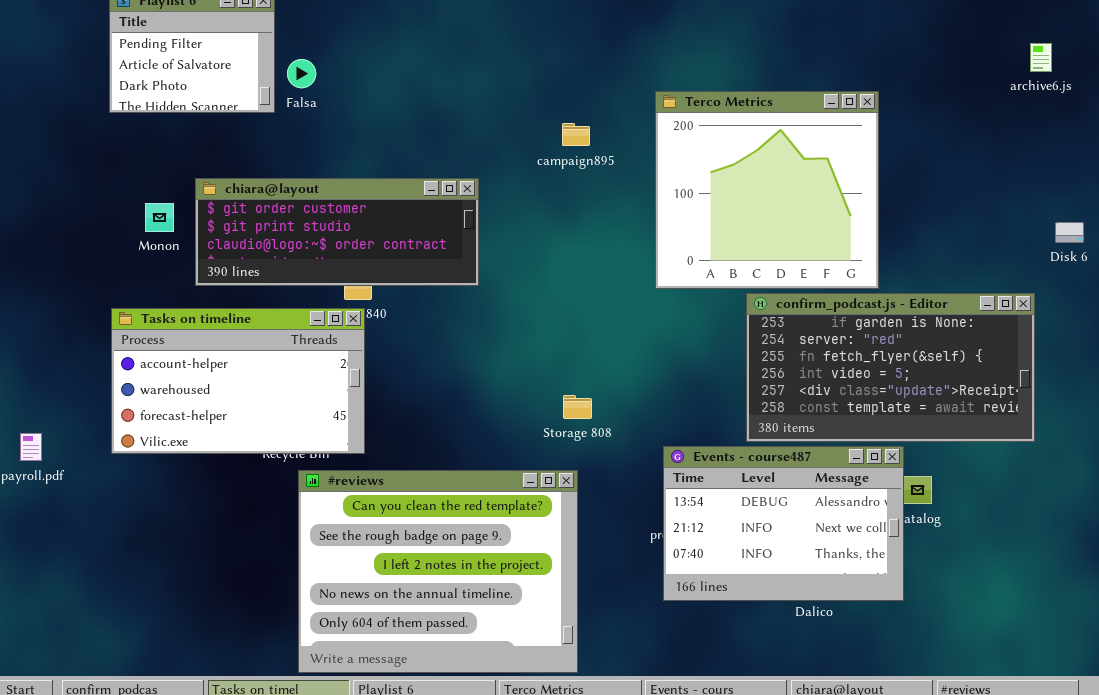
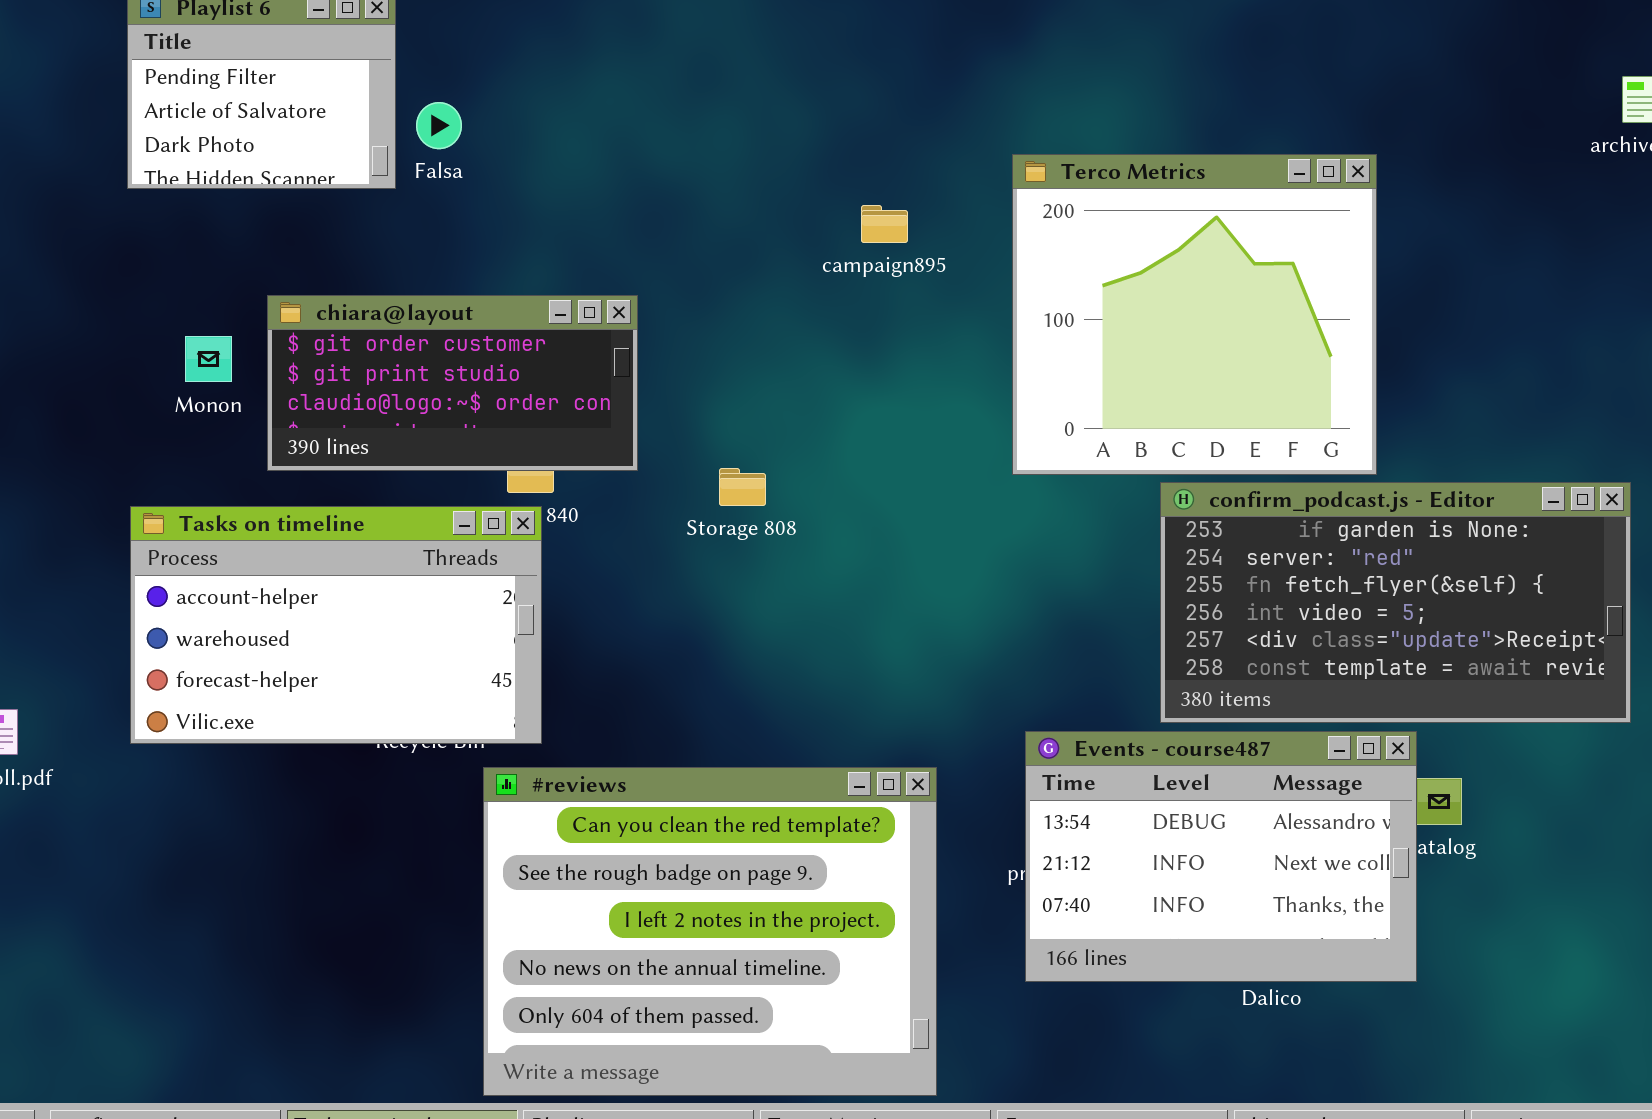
chiara@layout: [195,178,479,286] -> [267,295,638,471], resized
Storage 808: [563,395,592,419] -> [719,468,766,506], moved
#reviews: [298,470,578,673] -> [483,767,937,1096], moved

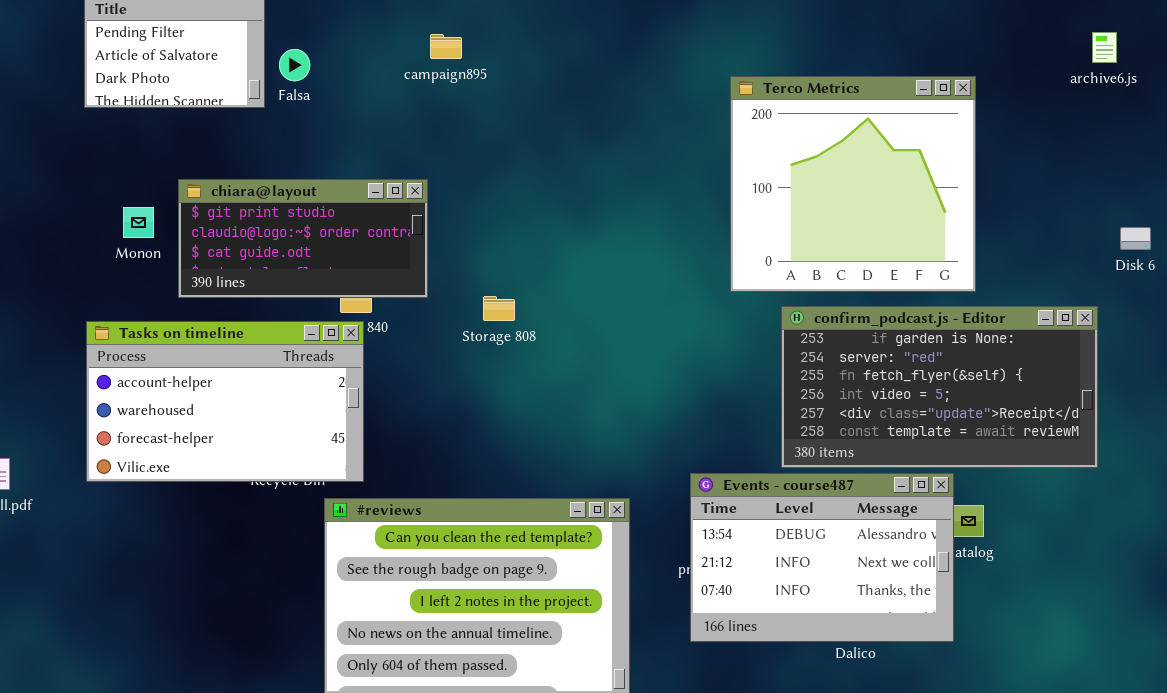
Terco Metrics: [1012,154,1377,475] -> [730,76,976,292], moved
campaign895: [861,205,908,243] -> [430,34,462,59], moved
chiara@layout: [267,295,638,471] -> [178,179,428,298], scrolled down 1 row

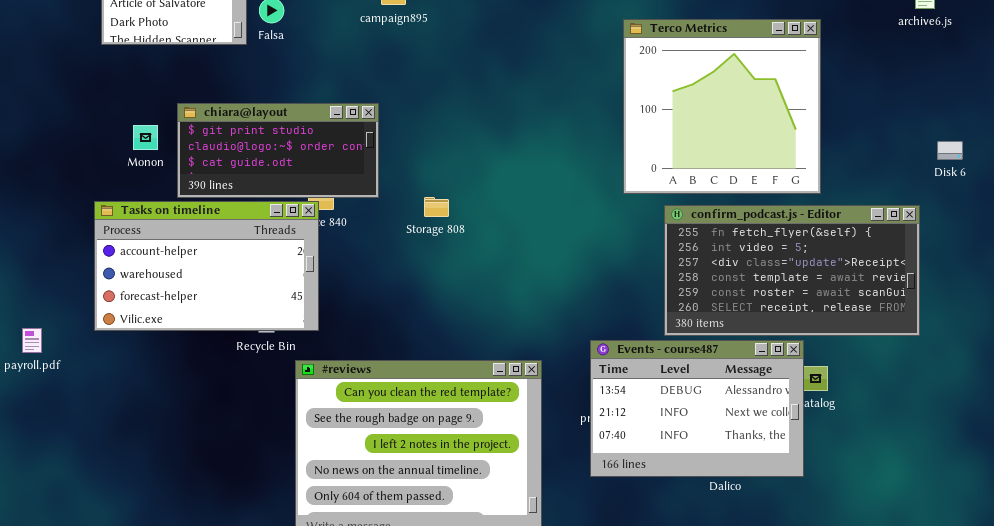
confirm_podcast.js - Editor: [781,306,1098,468] -> [664,205,920,336], scrolled down 2 rows
Tasks on timeline: [86,321,364,482] -> [94,201,319,331], moved

